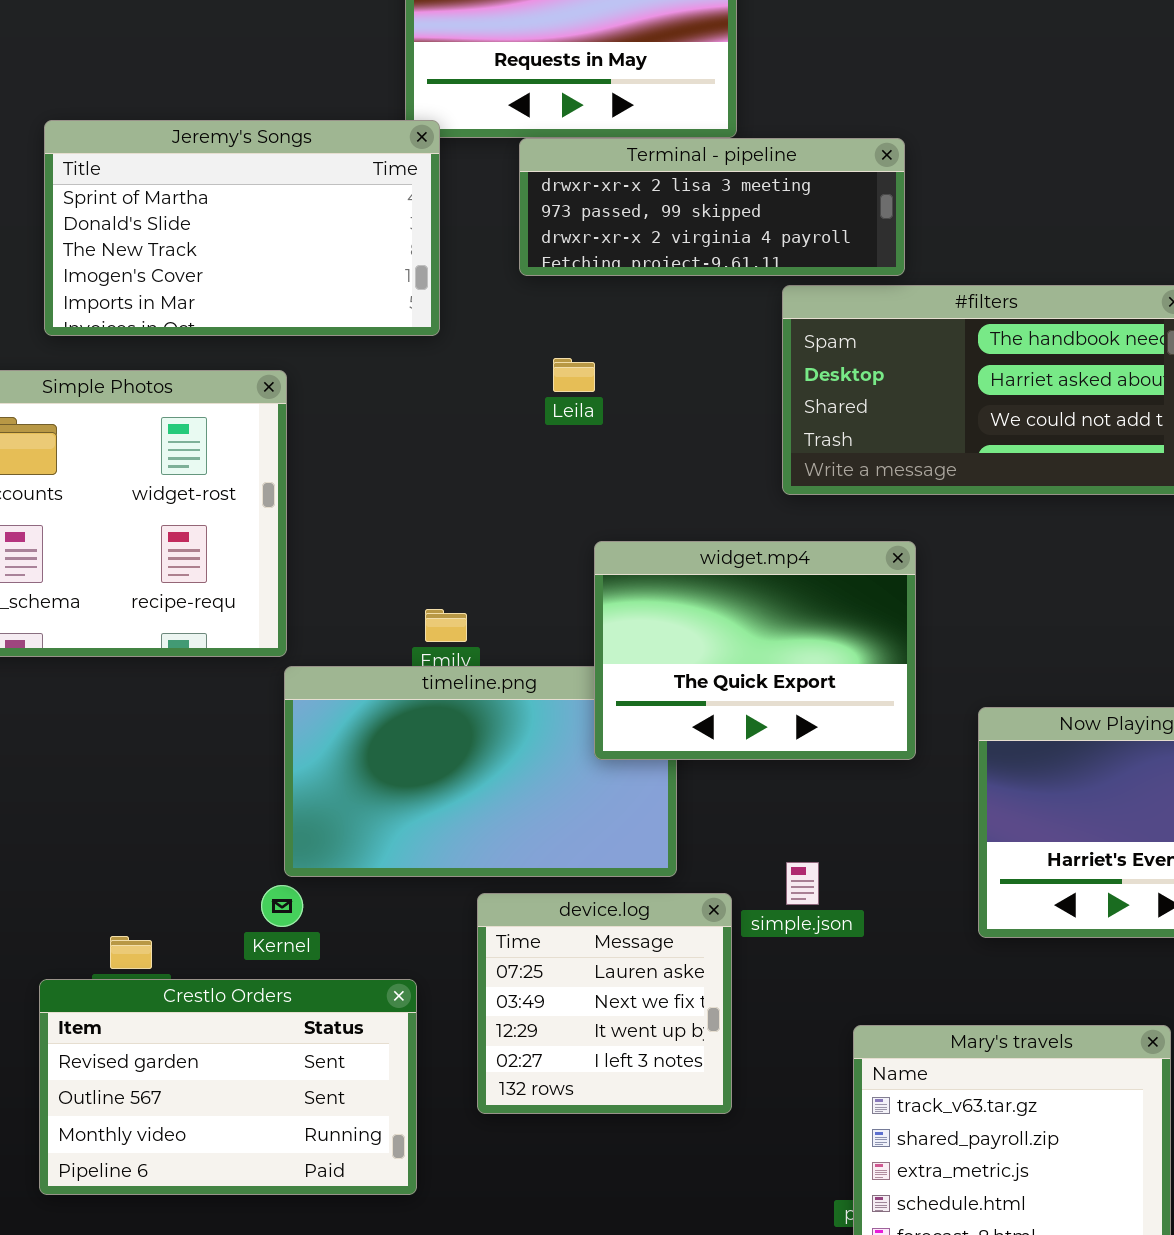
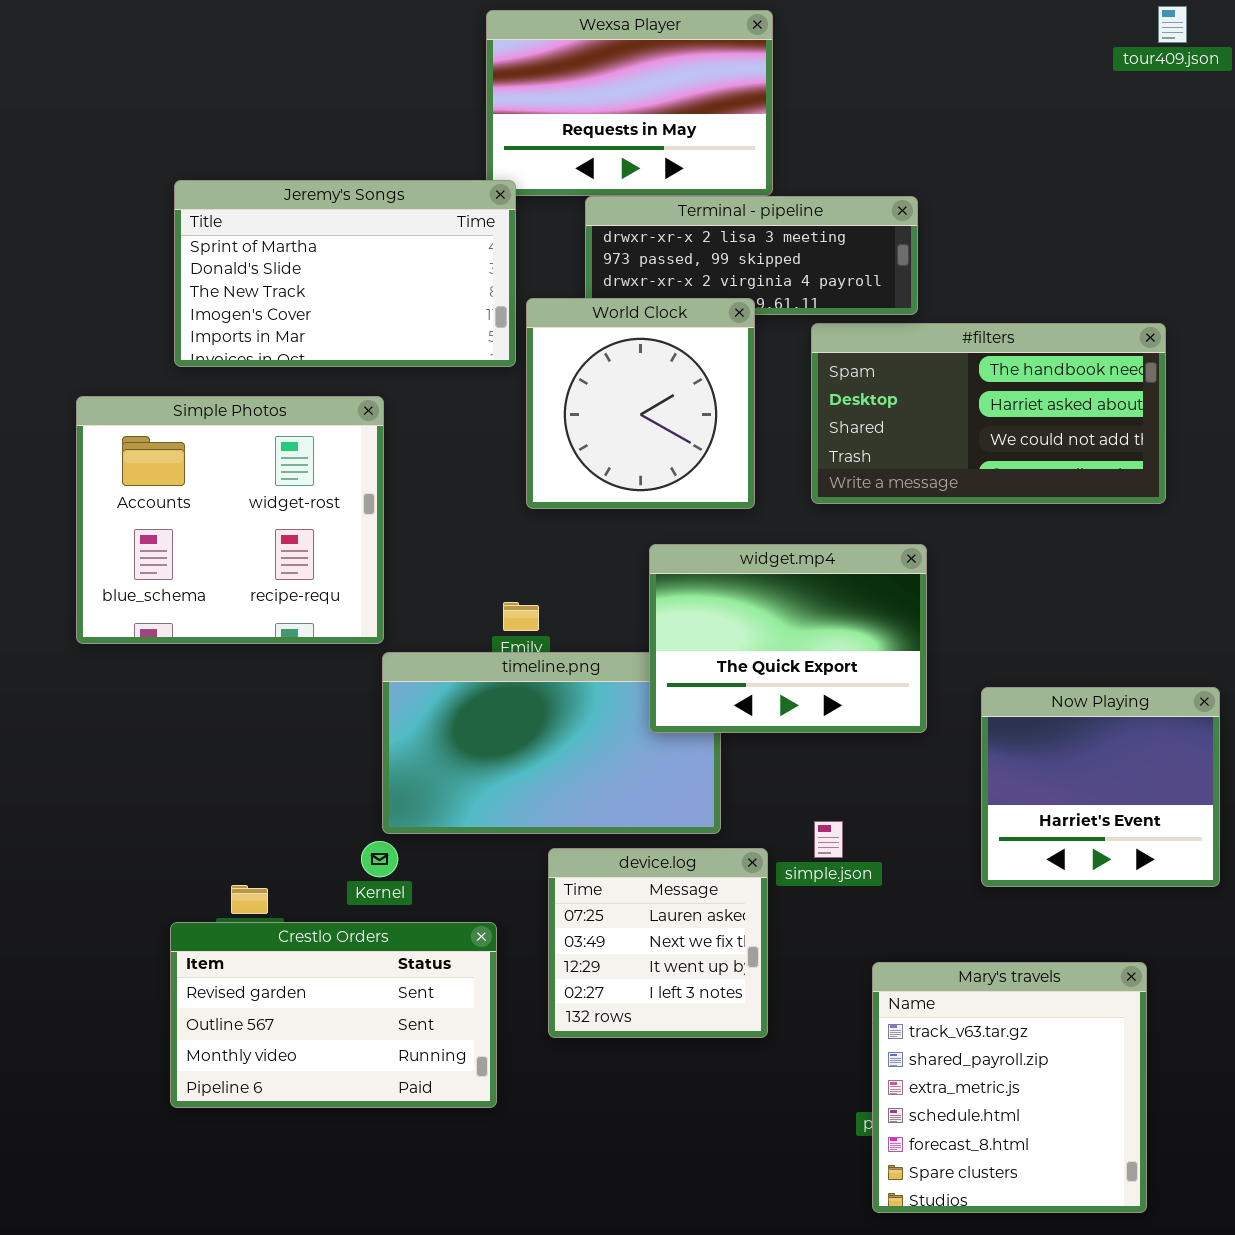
World Clock: none -> [526,298,755,509], opened

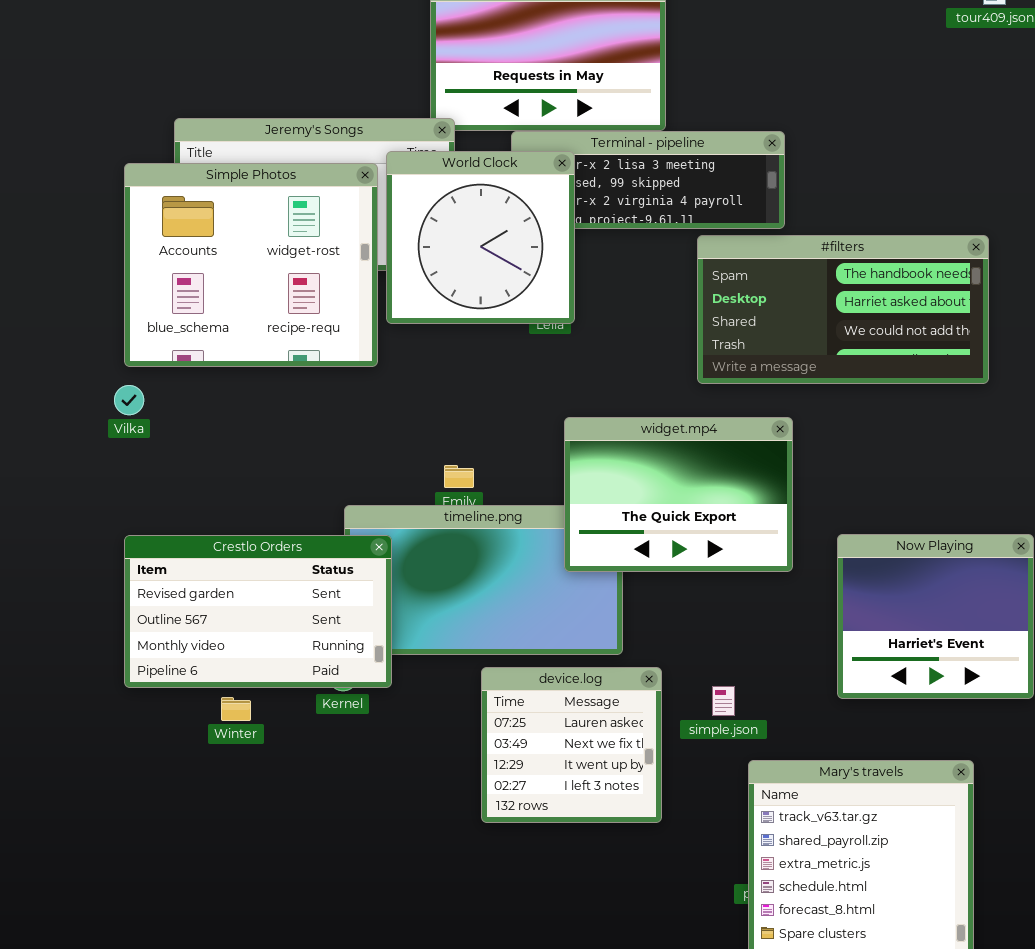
World Clock: [526,298,755,509] -> [386,151,575,324], moved
Simple Photos: [76,396,384,644] -> [124,163,378,367], moved
simple.json: [814,821,843,858] -> [712,686,735,716], moved
Crestlo Orders: [170,922,497,1108] -> [124,535,392,688], moved

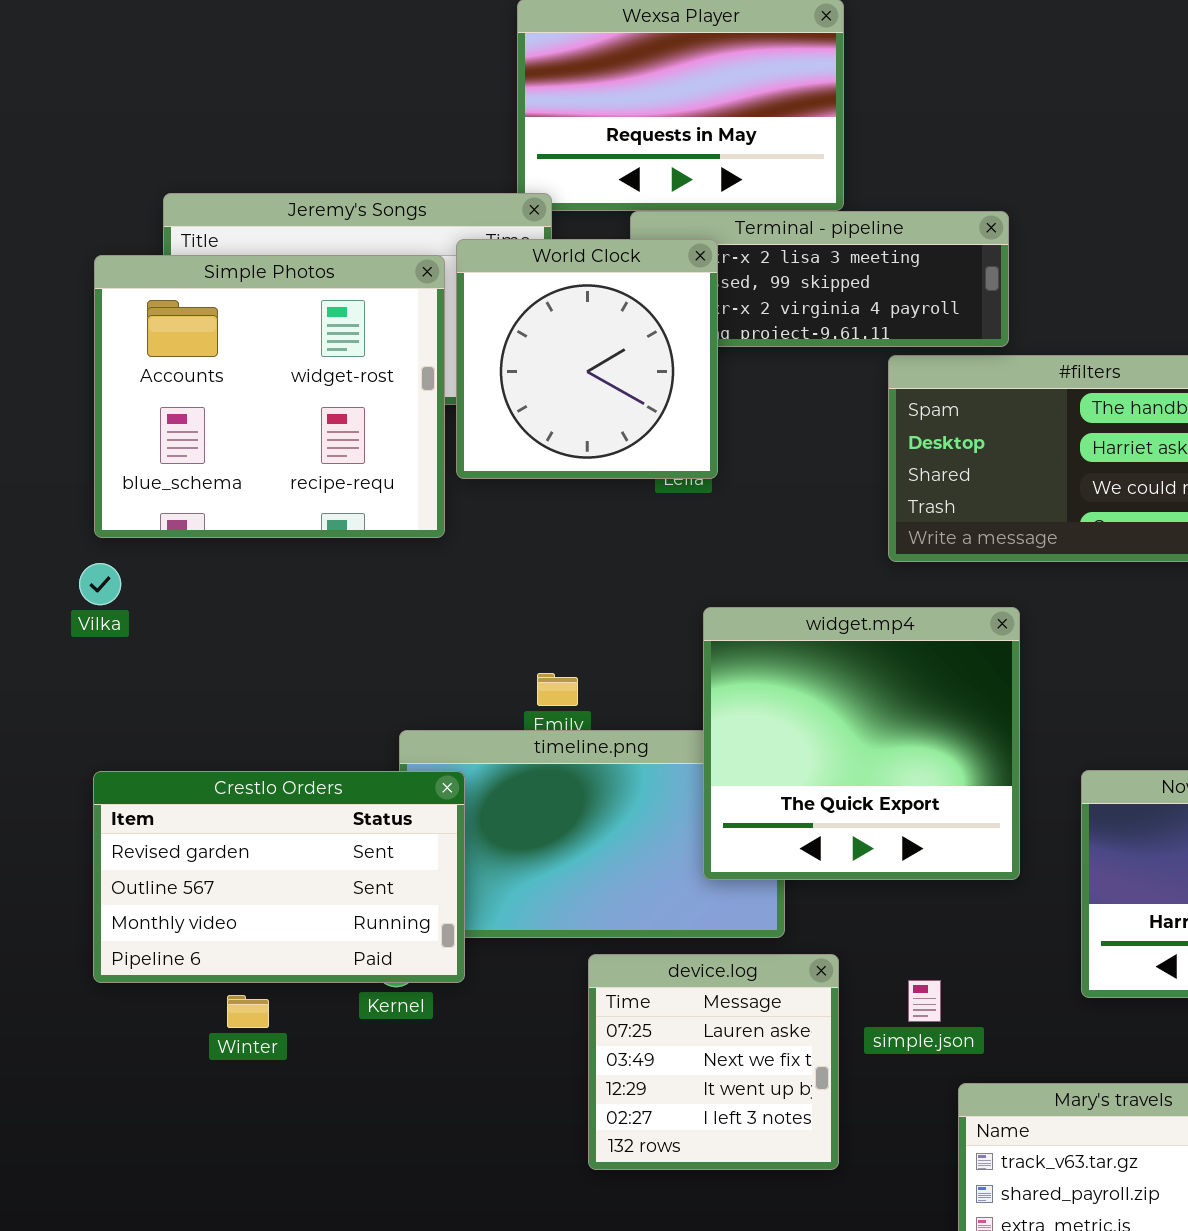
widget.mp4: [564,417,793,572] -> [703,607,1020,880], resized

